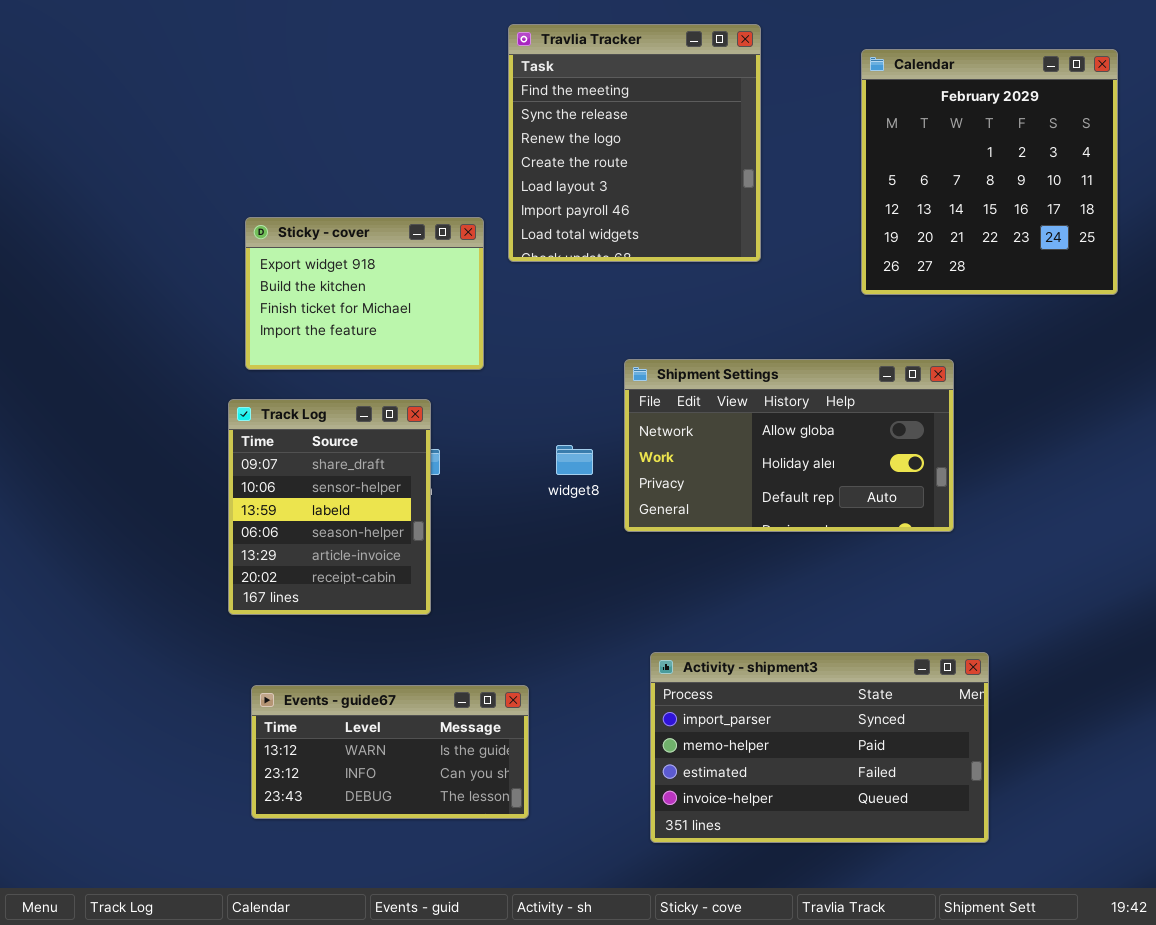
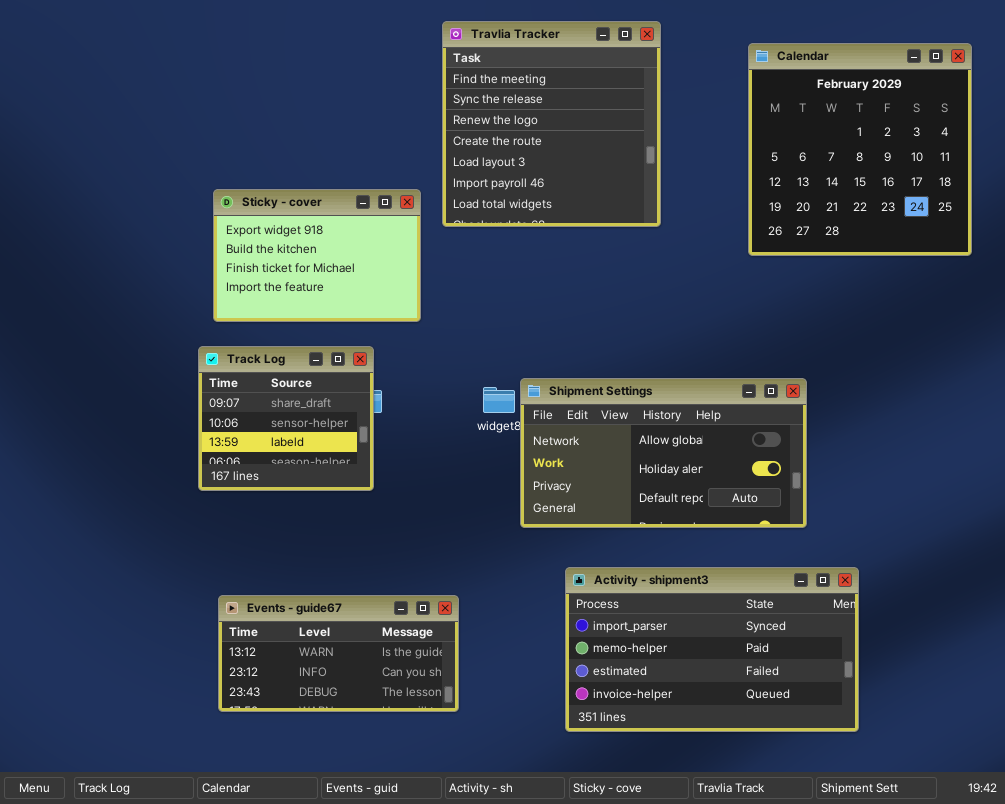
Shipment Settings: [624,359,954,532] -> [520,378,807,528], moved
Track Log: [228,399,431,615] -> [198,346,374,491], resized

